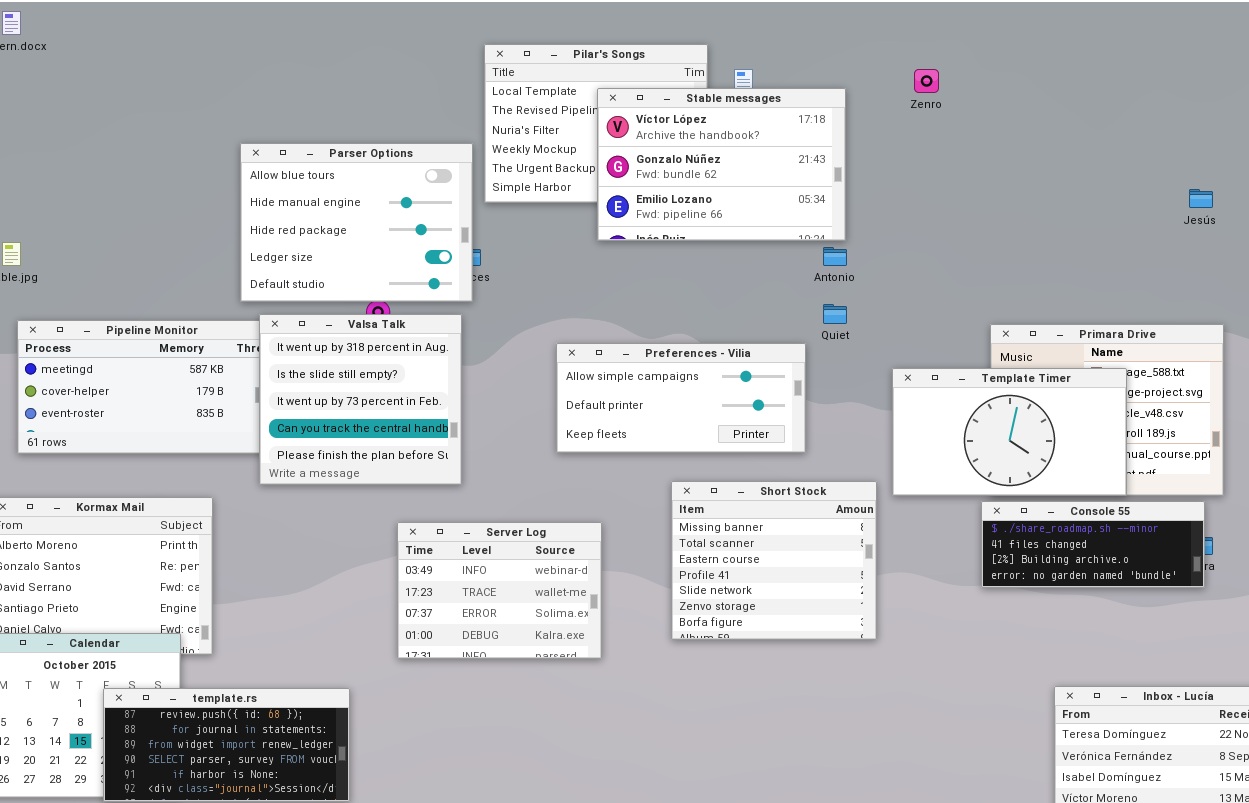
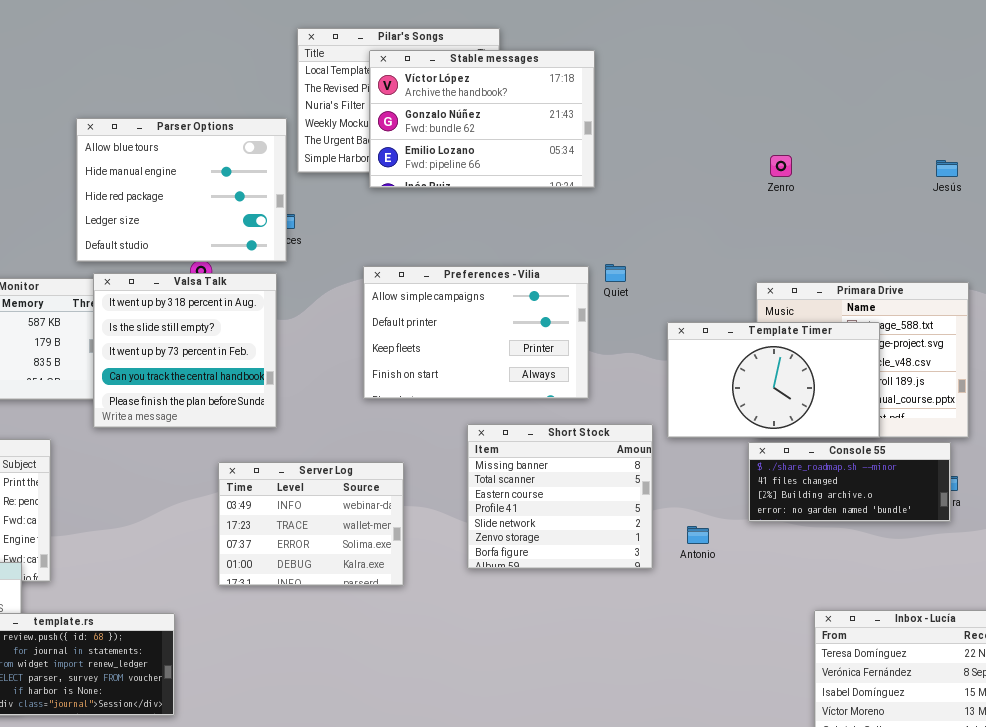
Zenro: [914,69,939,93] -> [770,155,792,177], moved
Stable messages: [597,88,846,241] -> [369,50,595,188], moved
Antonio: [823,247,847,266] -> [687,526,709,544], moved
Preferences - Vilia: [556,343,806,453] -> [363,266,589,399], resized

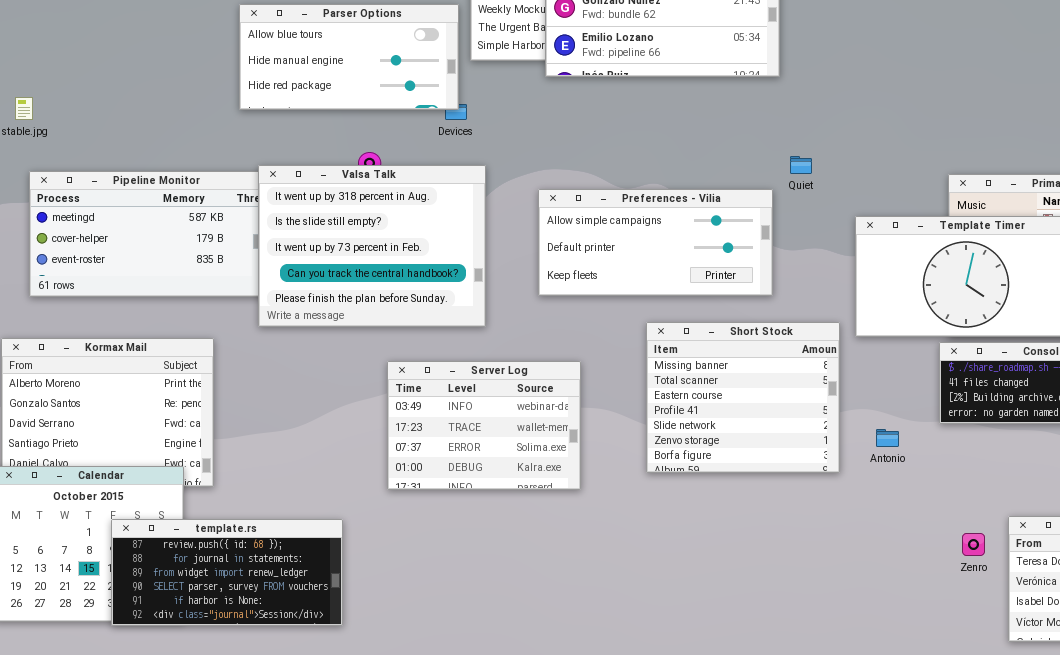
Parser Options: [76,118,287,262] -> [239,4,459,110], resized
Zenro: [770,155,792,177] -> [962,533,985,556], moved
Preferences - Vilia: [363,266,589,399] -> [538,189,773,296], resized
Valsa Talk: [93,273,277,428] -> [258,165,486,327], resized

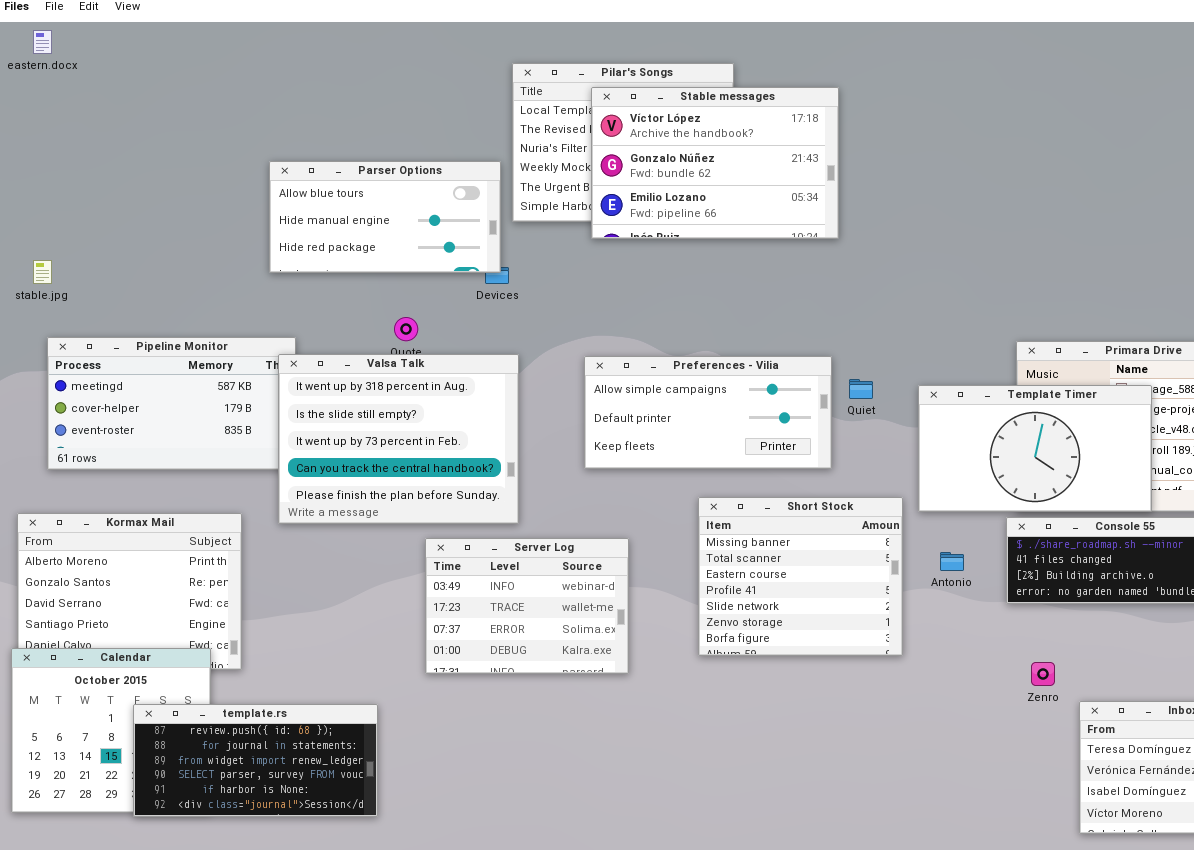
Quiet: [790,156,812,174] -> [849,379,873,399], moved
Valsa Talk: [258,165,486,327] -> [278,354,519,524], moved
Antonio: [876,429,899,447] -> [940,552,964,571], moved
Zenro: [962,533,985,556] -> [1031,662,1055,686], moved

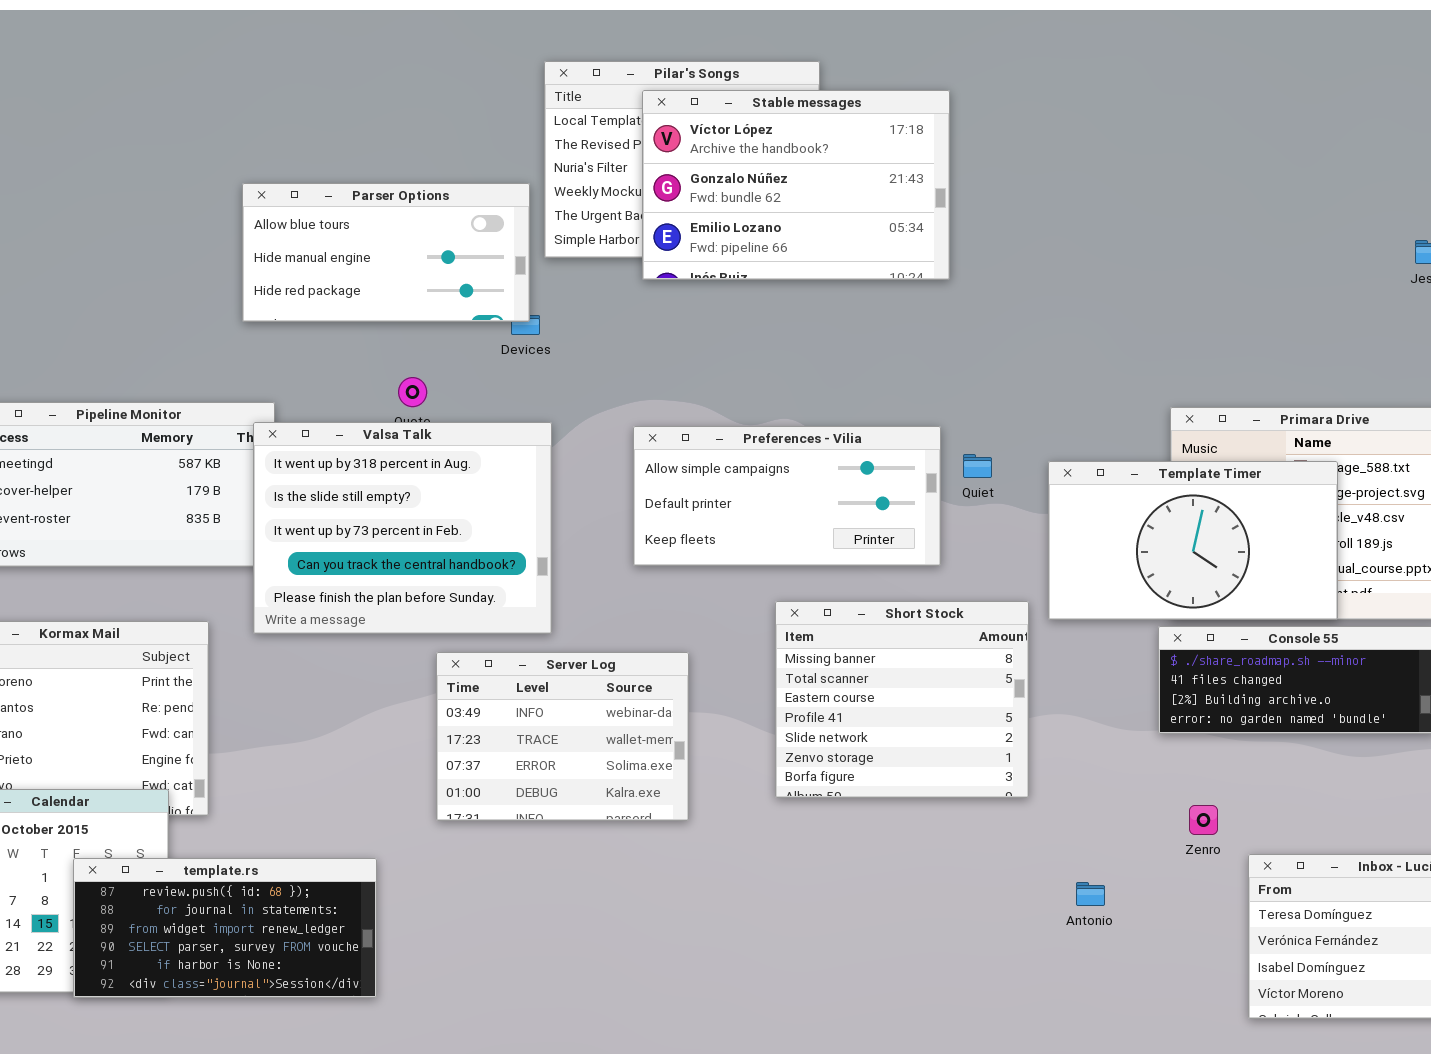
Antonio: [940,552,964,571] -> [1076,882,1105,906], moved

